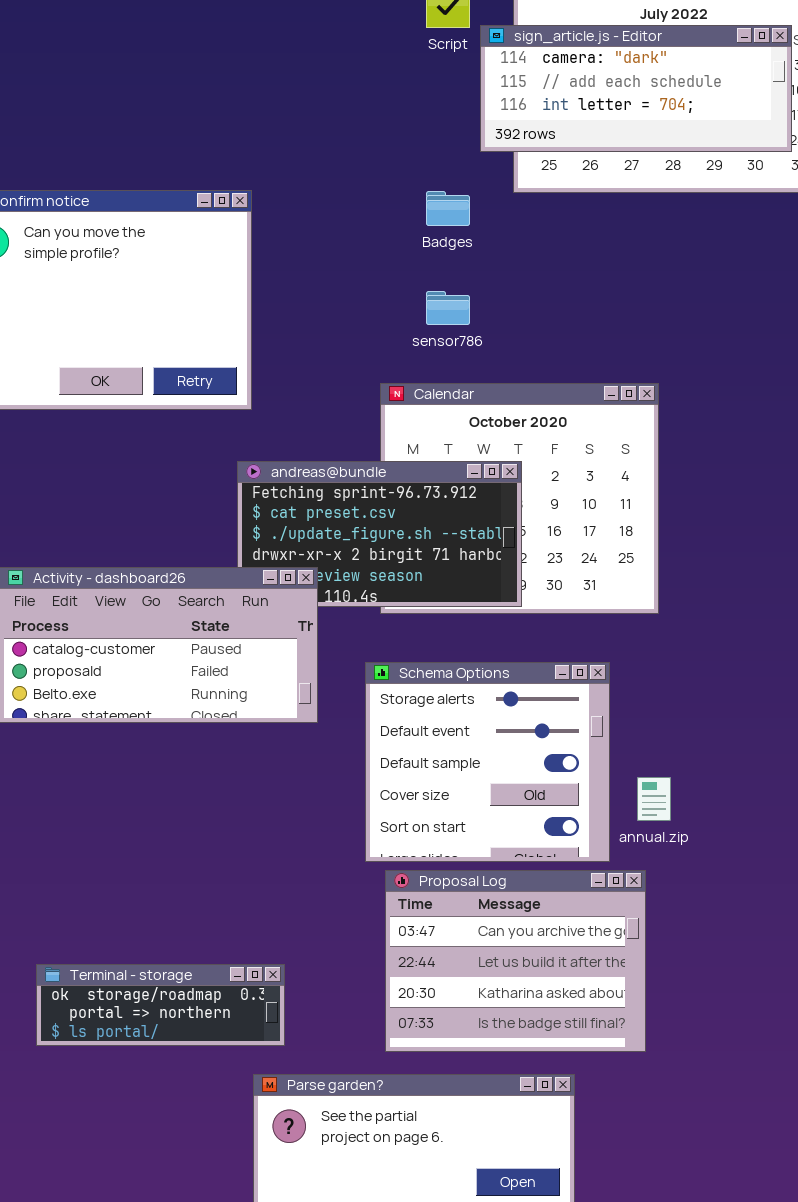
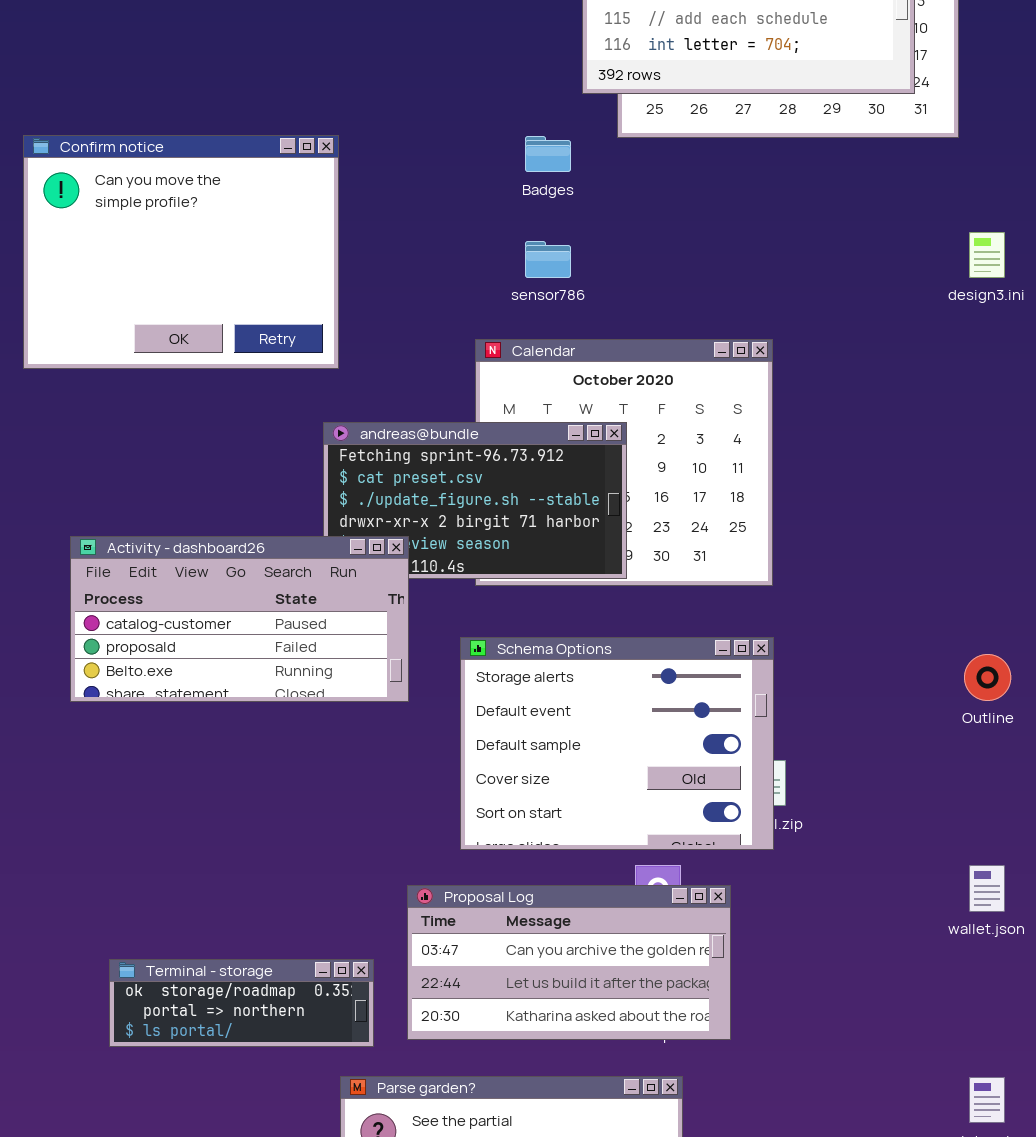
Schema Options: [365,662,610,862] -> [460,637,774,850], resized
Proposal Log: [385,870,646,1052] -> [407,885,731,1040], moved, resized

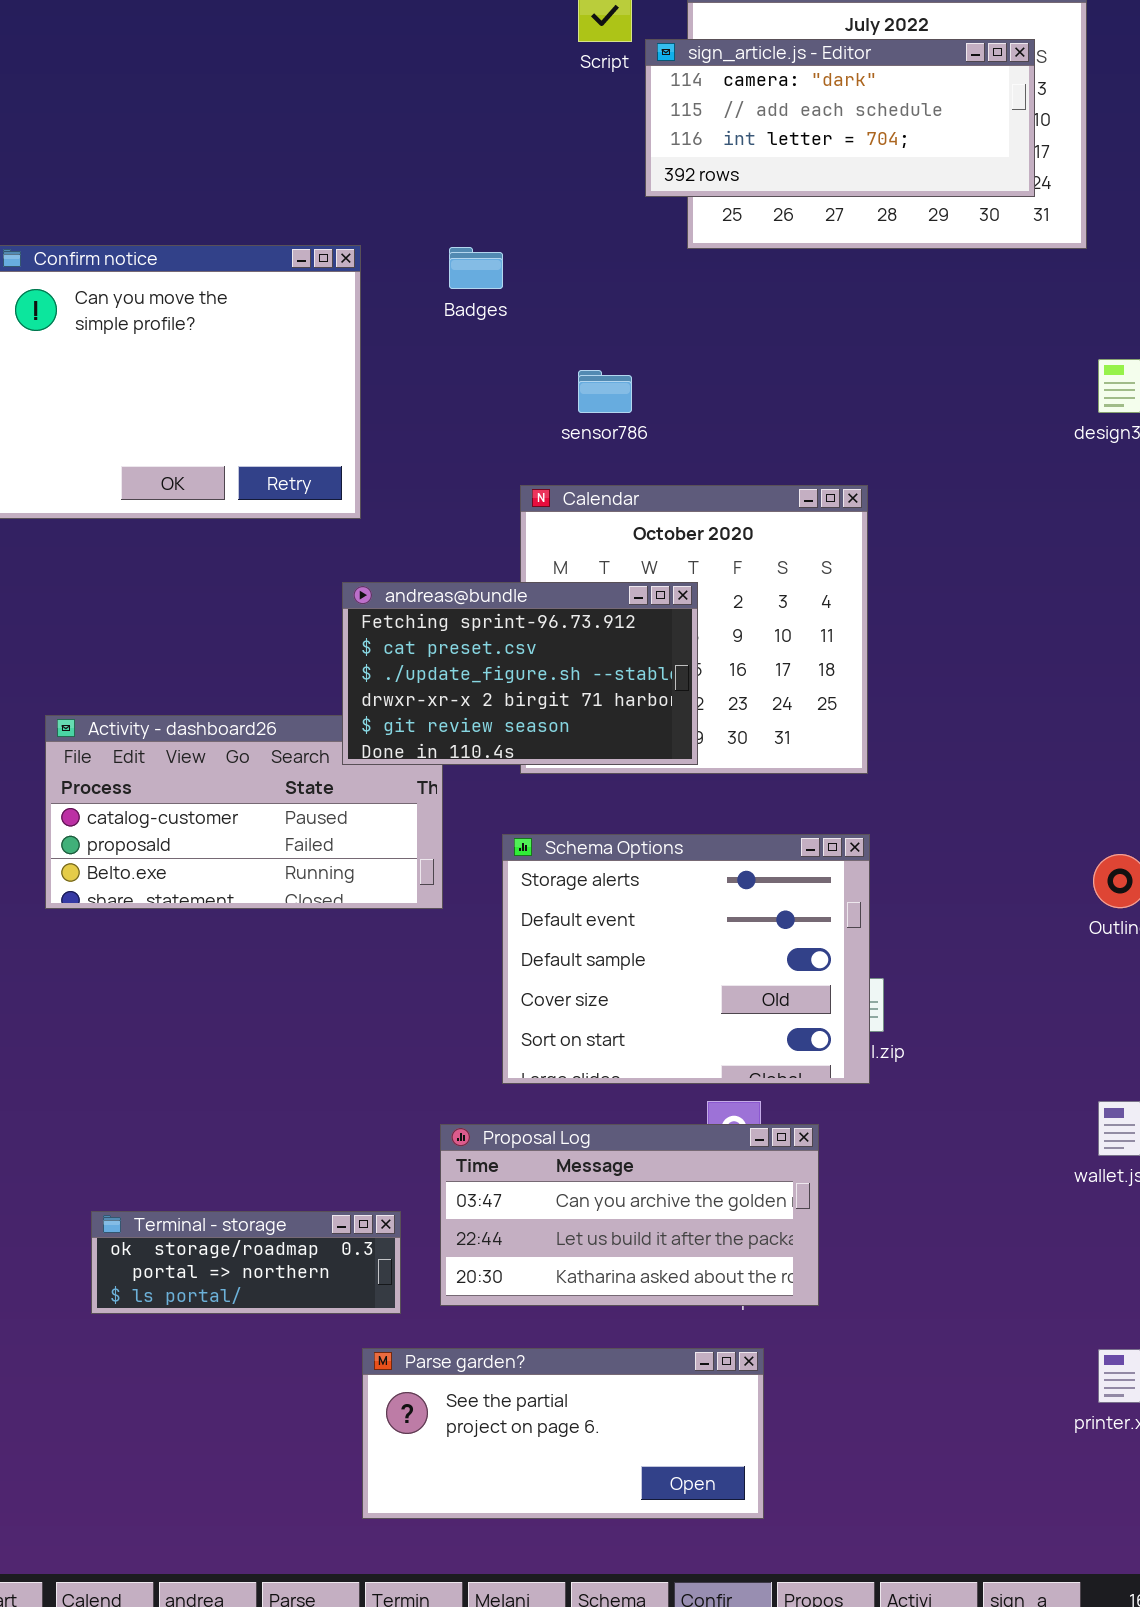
Badges: [525,136,571,172] -> [449,247,503,289], moved
andreas@bundle: [323,422,627,579] -> [342,582,698,765], raised

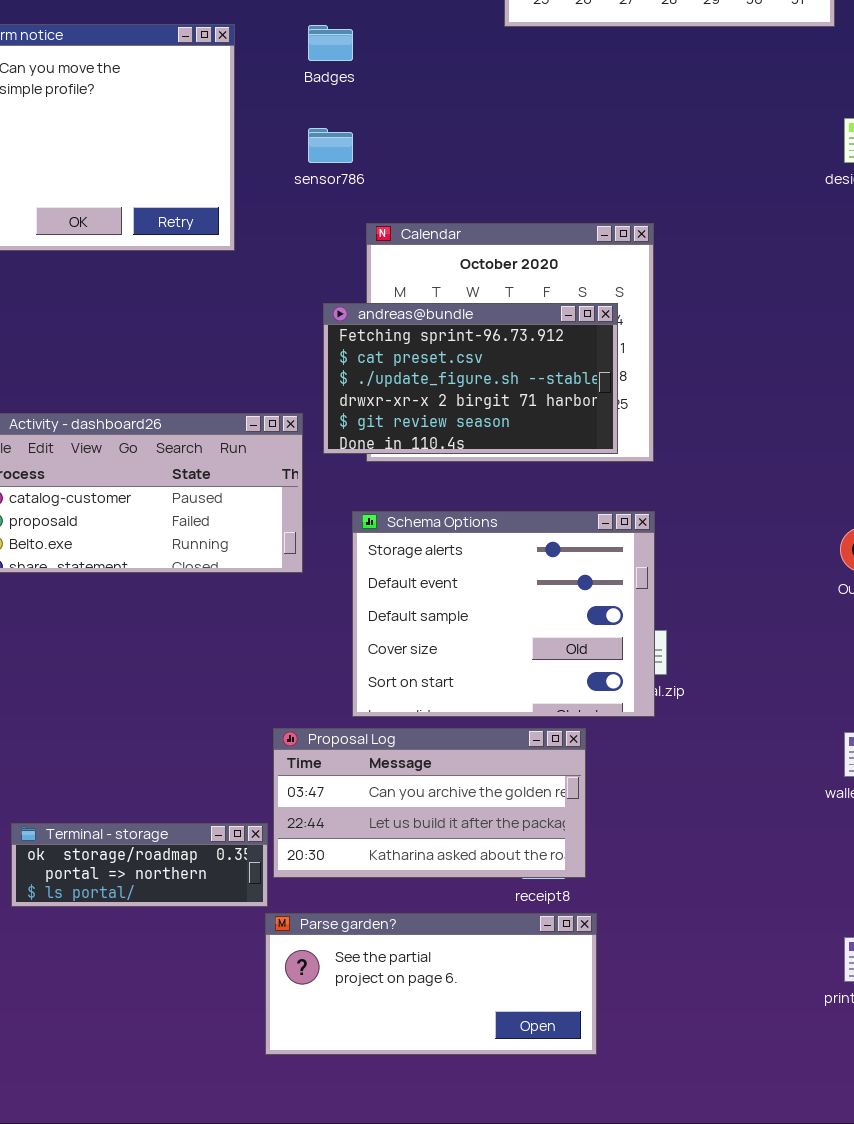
sensor786: [578,370,632,413] -> [308,128,353,163], moved
andreas@bundle: [342,582,698,765] -> [323,303,618,454], moved
Proposal Log: [440,1124,819,1306] -> [273,728,586,878], moved
Parse garden?: [362,1348,764,1519] -> [265,913,597,1055], moved

